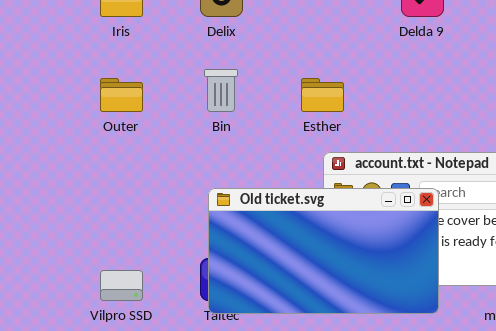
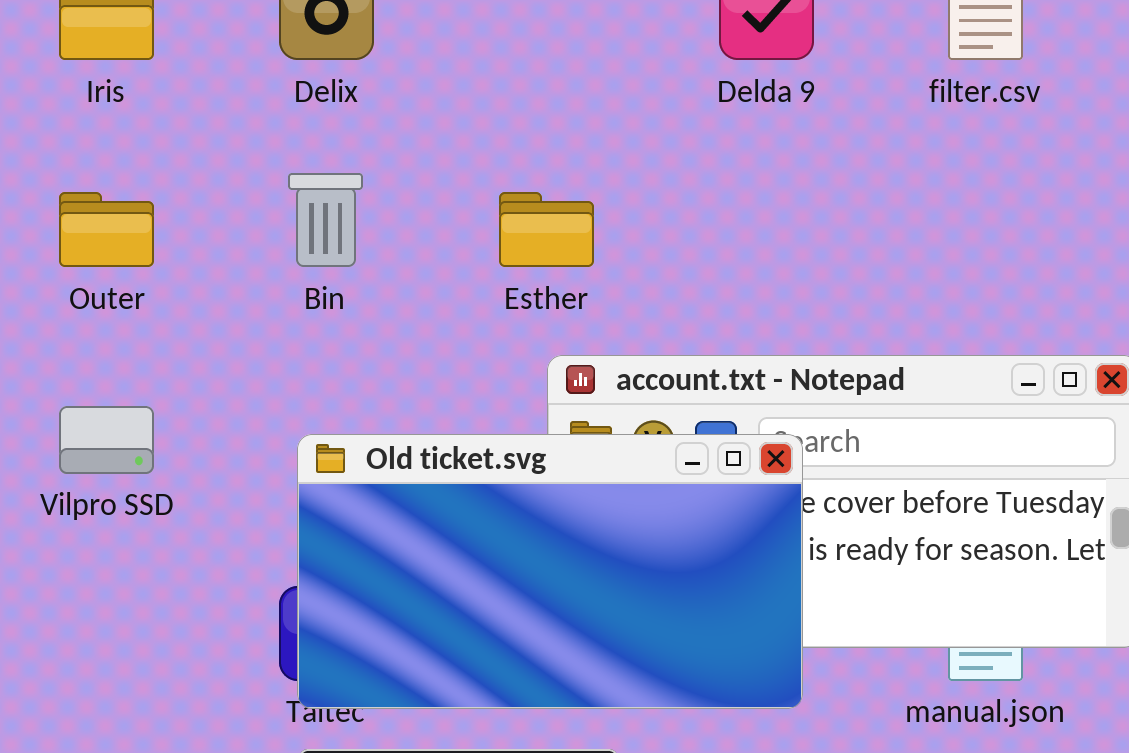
Vilpro SSD: [100,270,143,301] -> [59,406,154,474], moved

